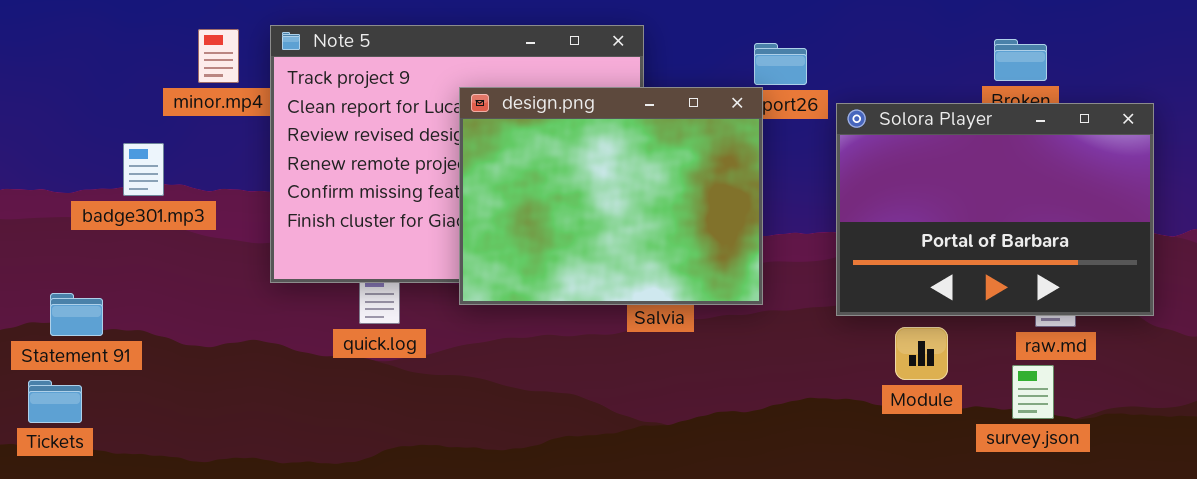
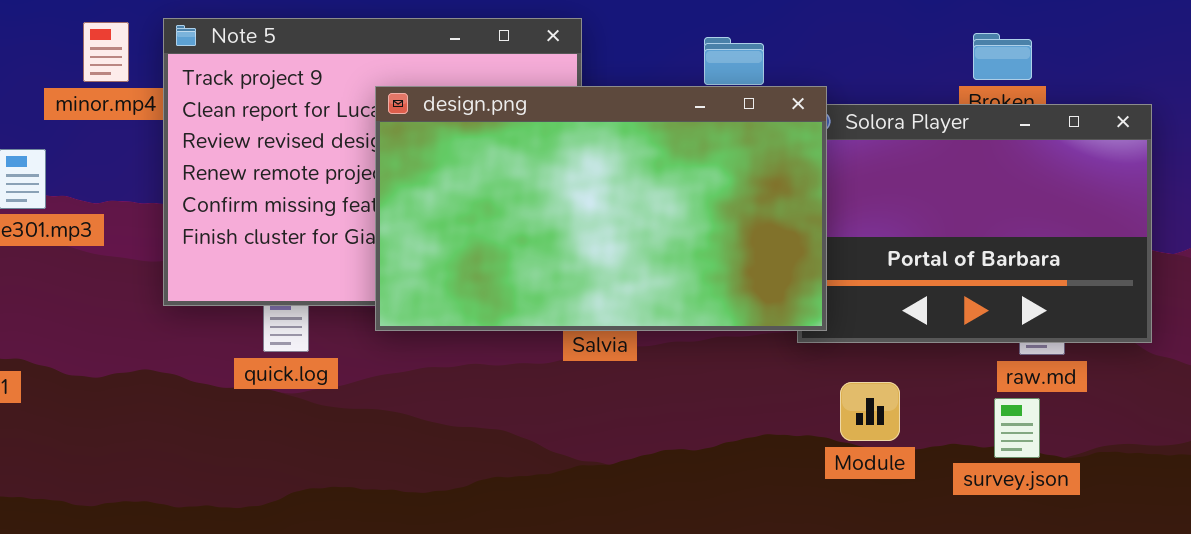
design.png: [459,87,763,305] -> [375,86,827,331], resized
Module: [895,327,948,380] -> [840,382,900,441], moved

